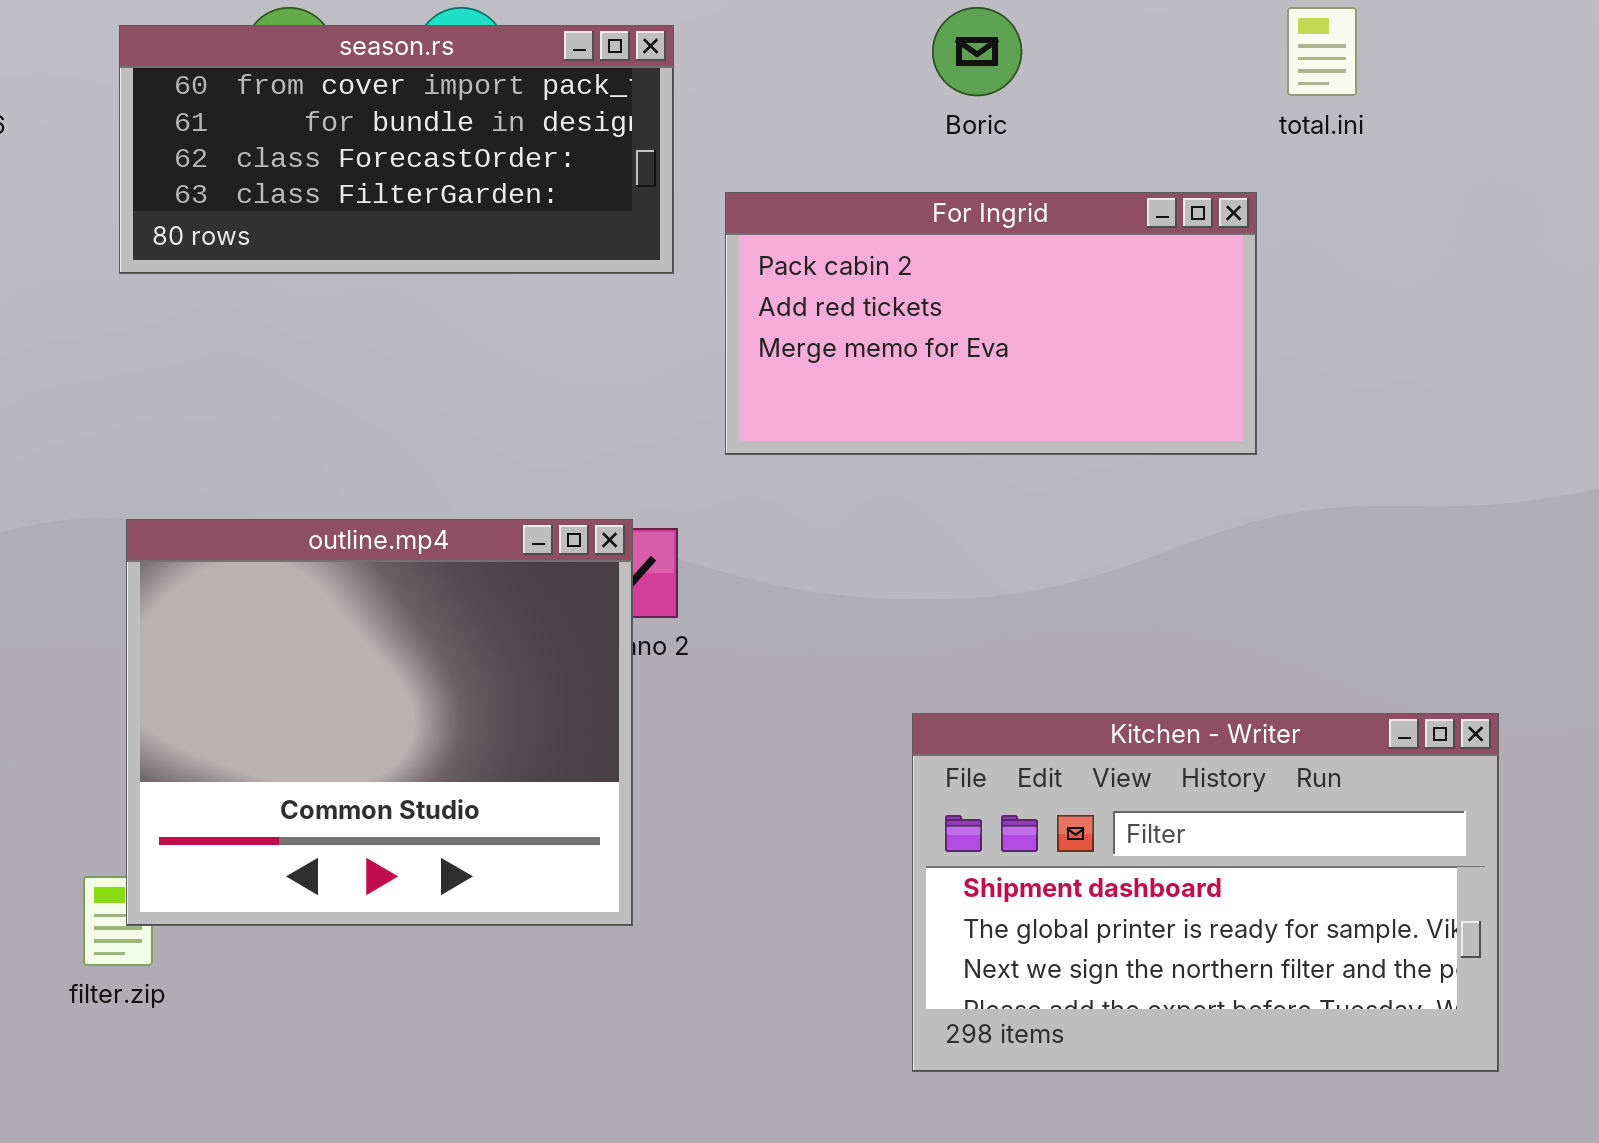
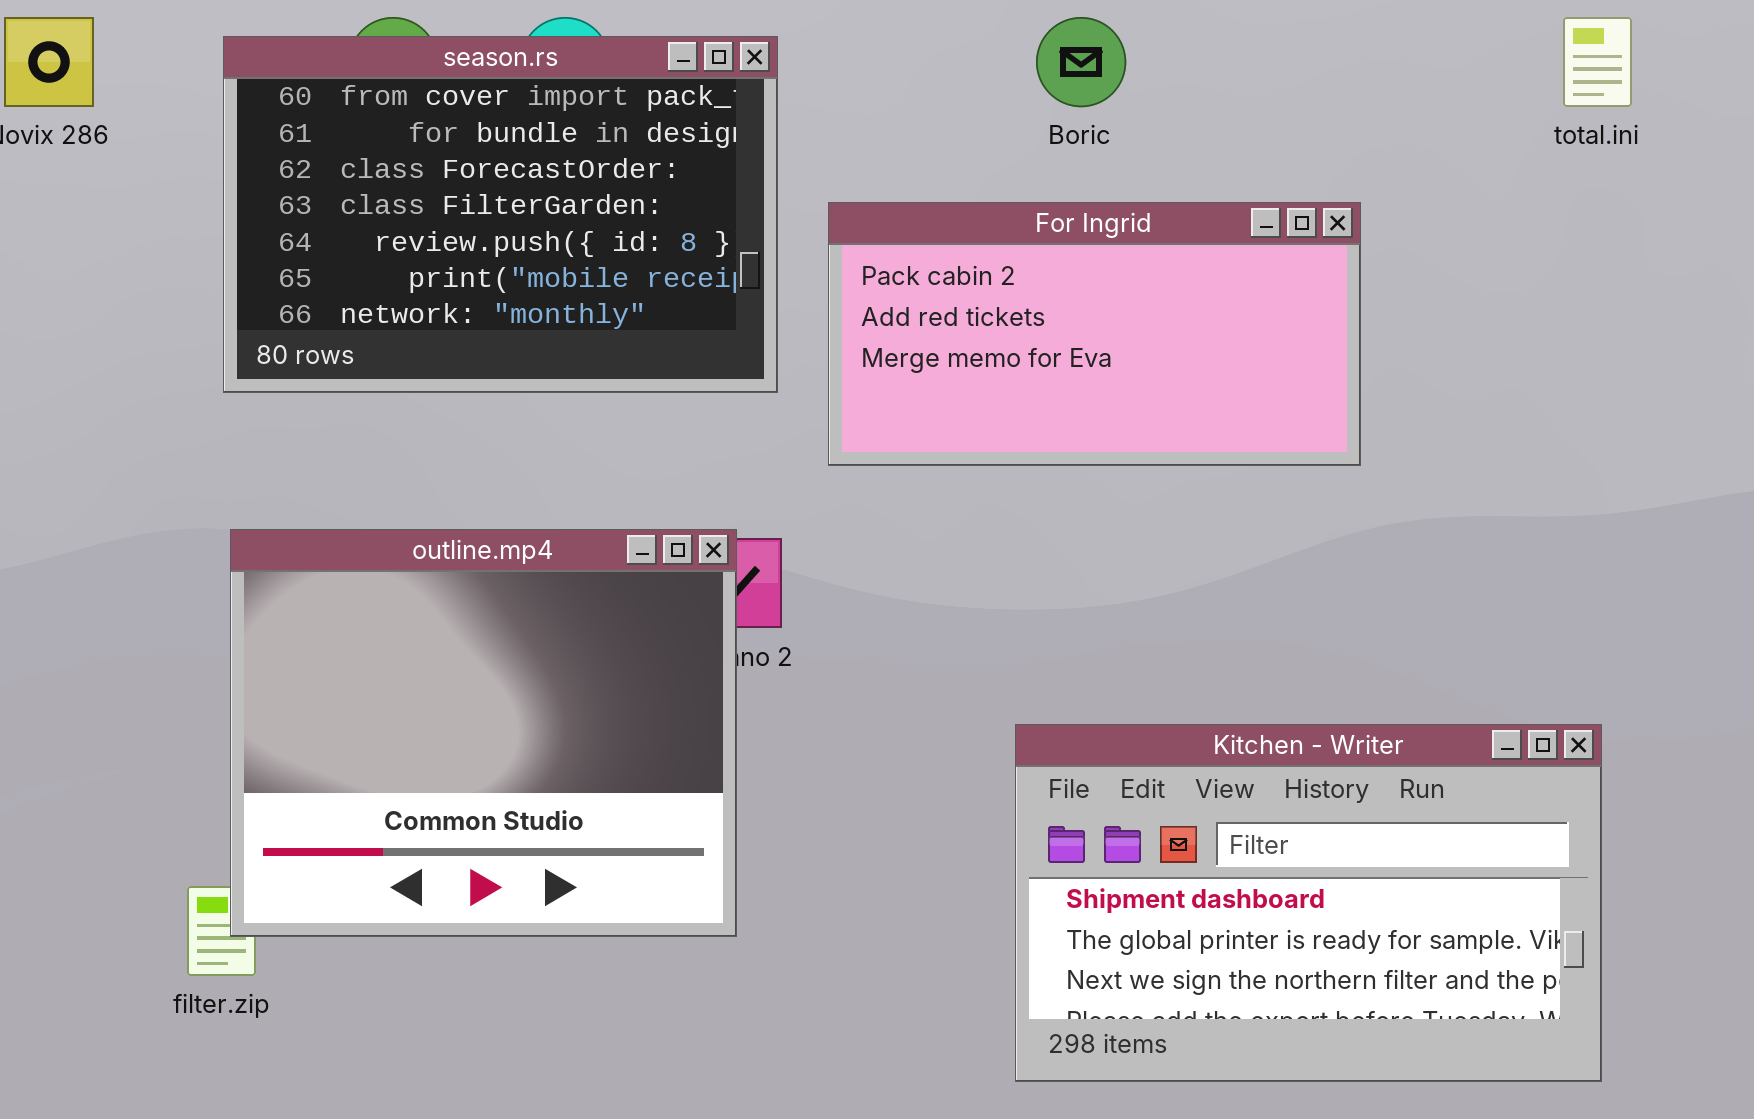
total.ini: [1287,7,1357,96] -> [1563,17,1632,107], moved
season.rs: [119,25,674,274] -> [223,36,778,393], resized

